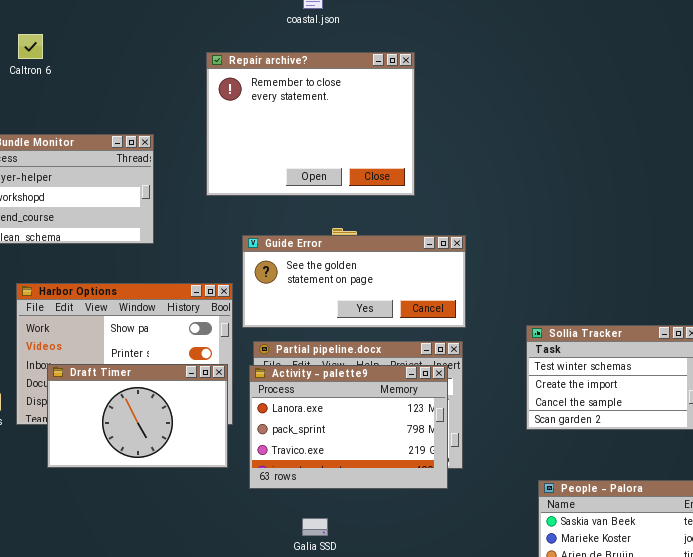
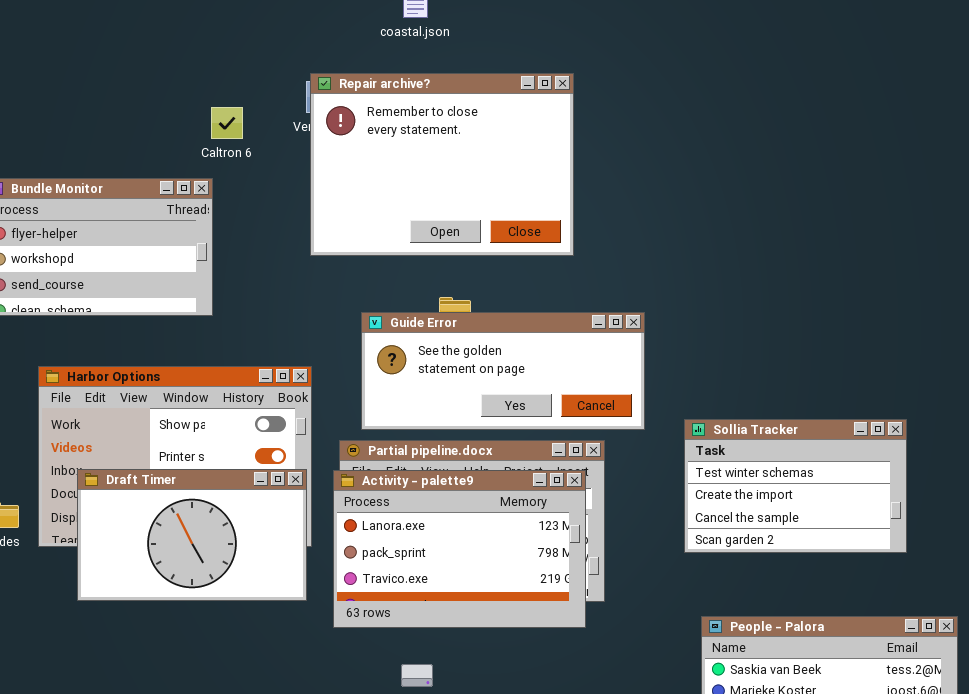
Caltron 6: [18,34,43,59] -> [211,107,243,139], moved
Repair archive?: [206,52,415,196] -> [310,73,574,256], moved
Guide Error: [242,235,466,328] -> [361,312,645,430], moved

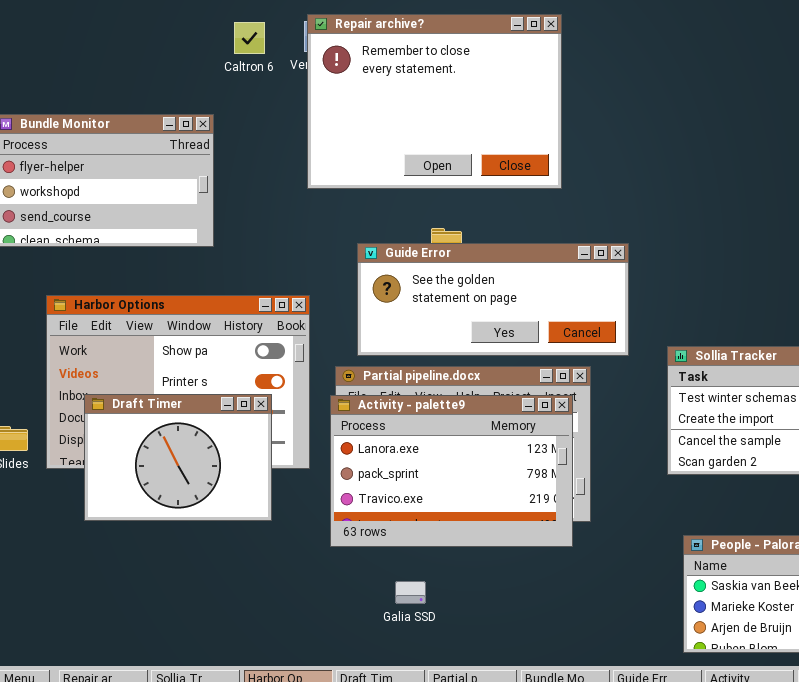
Caltron 6: [211,107,243,139] -> [234,22,265,54], moved
Draft Timer: [77,469,307,601] -> [84,394,272,521], resized

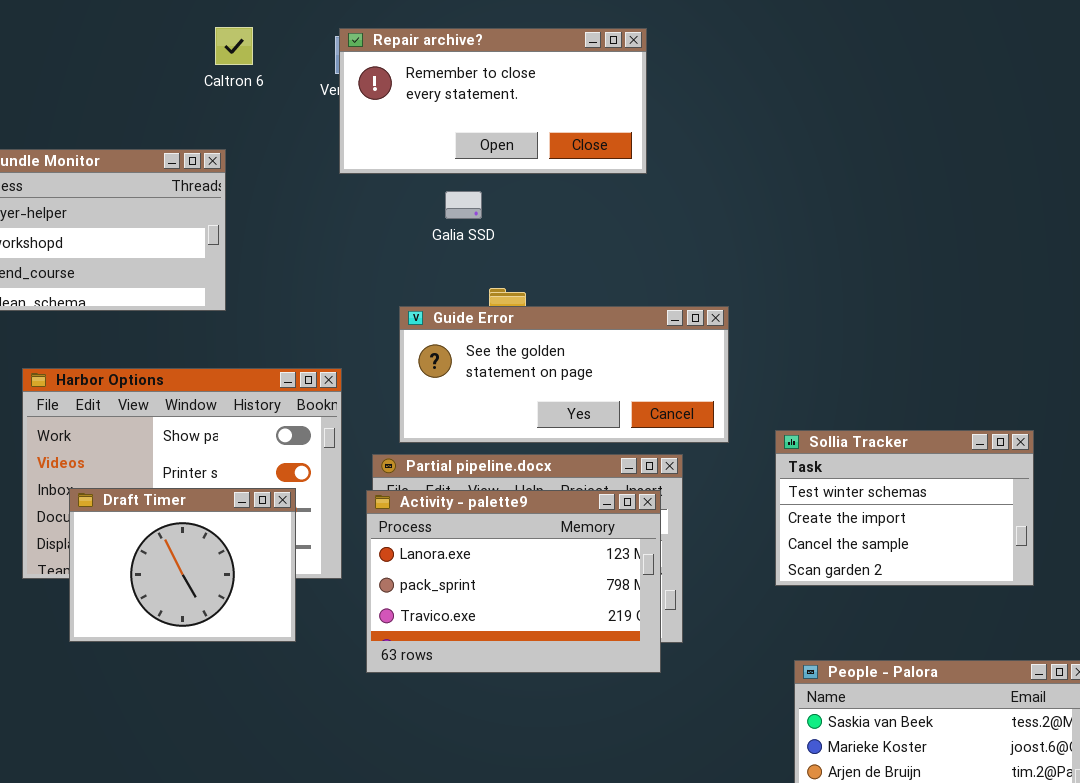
Repair archive?: [307,14,562,189] -> [339,28,647,174], resized
Caltron 6: [234,22,265,54] -> [215,27,253,65], moved
Galia SSD: [395,581,426,604] -> [445,191,482,219], moved

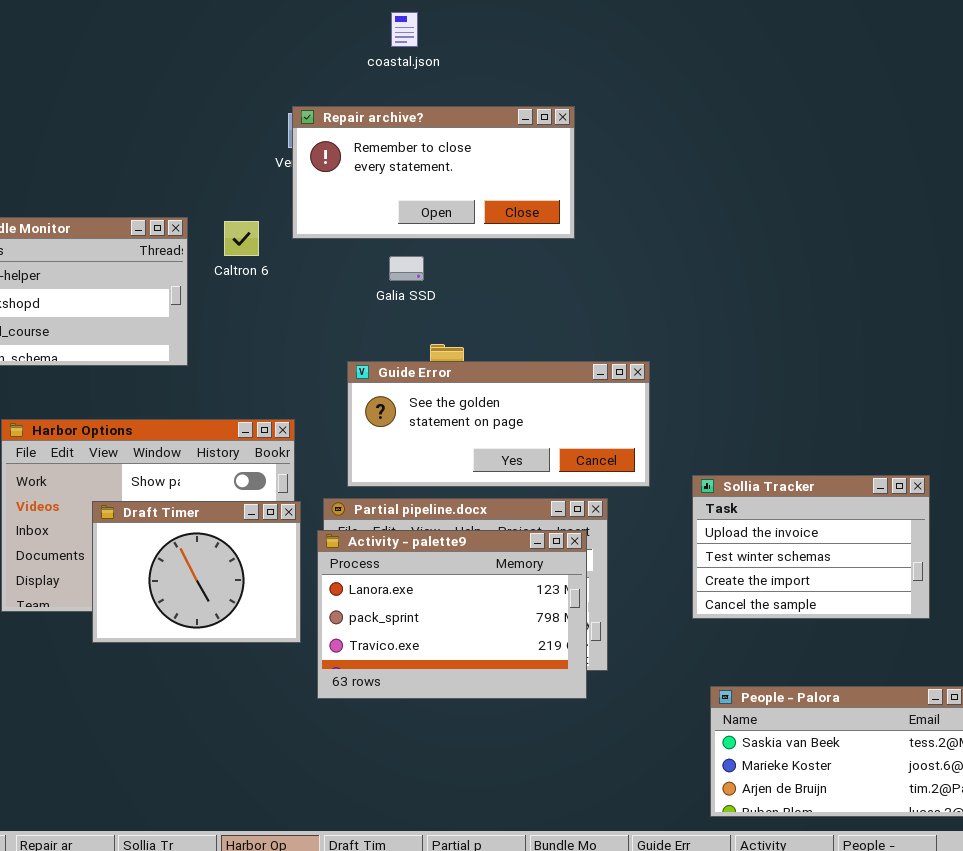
Caltron 6: [215,27,253,65] -> [224,221,259,256], moved
Sollia Tracker: [775,430,1034,586] -> [692,475,930,619], scrolled up 1 row
Draft Timer: [69,488,296,642] -> [92,501,301,643], moved

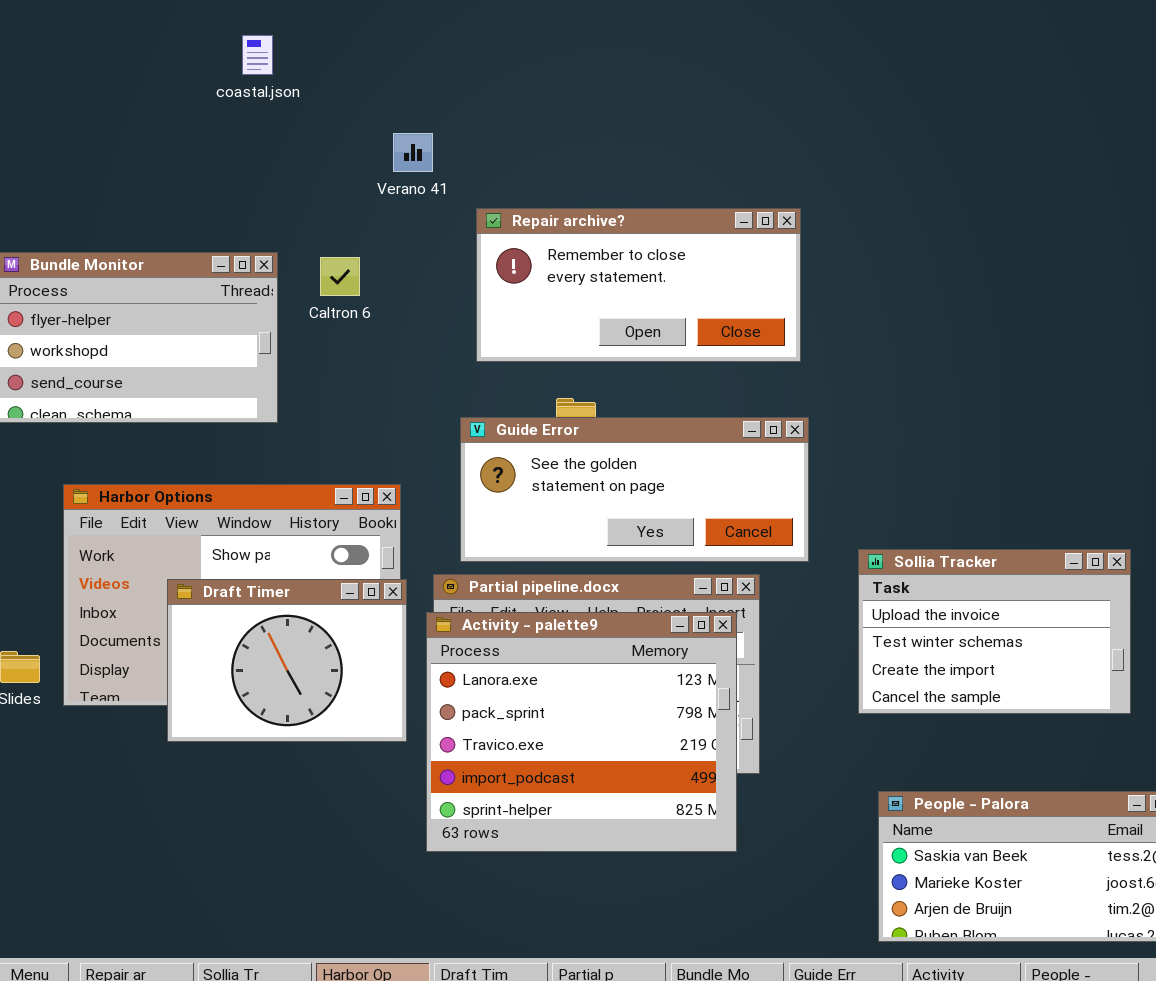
coastal.json: [391,12,418,47] -> [242,35,273,75], moved
Repair archive?: [292,106,575,239] -> [476,208,801,362], moved
Activity - palette9: [317,530,587,699] -> [426,612,737,852], resized

